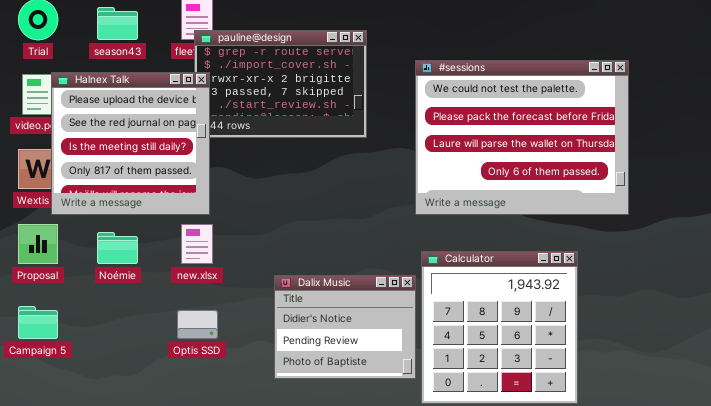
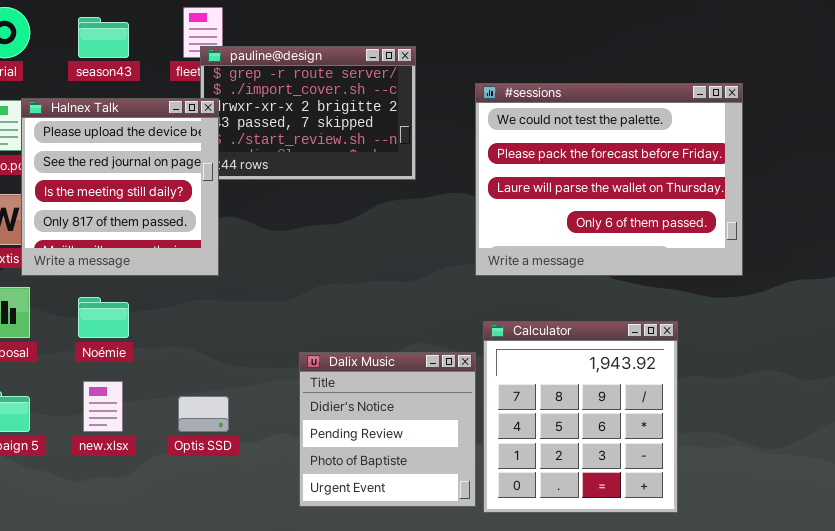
new.xlsx: [181,224,213,264] -> [83,381,123,432], moved
Dalix Music: [274,275,416,379] -> [299,352,476,507], resized

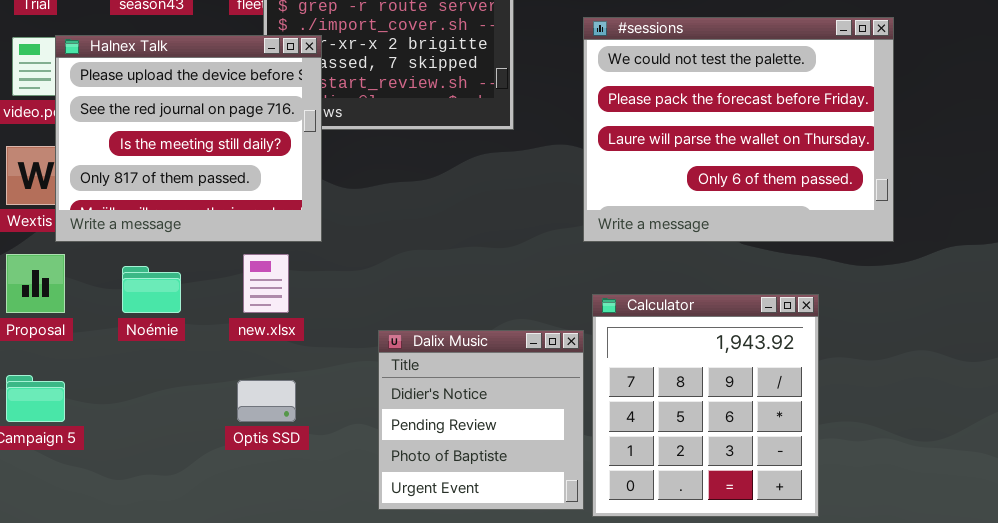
Halnex Talk: [21,98,219,276] -> [55,35,322,242], resized
new.xlsx: [83,381,123,432] -> [243,254,289,313], moved

